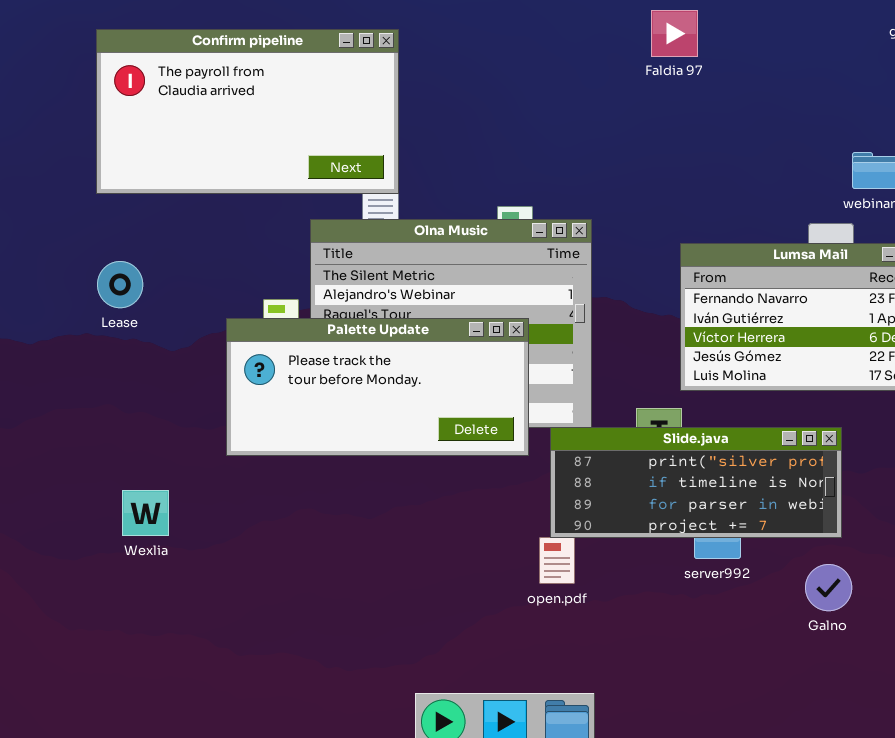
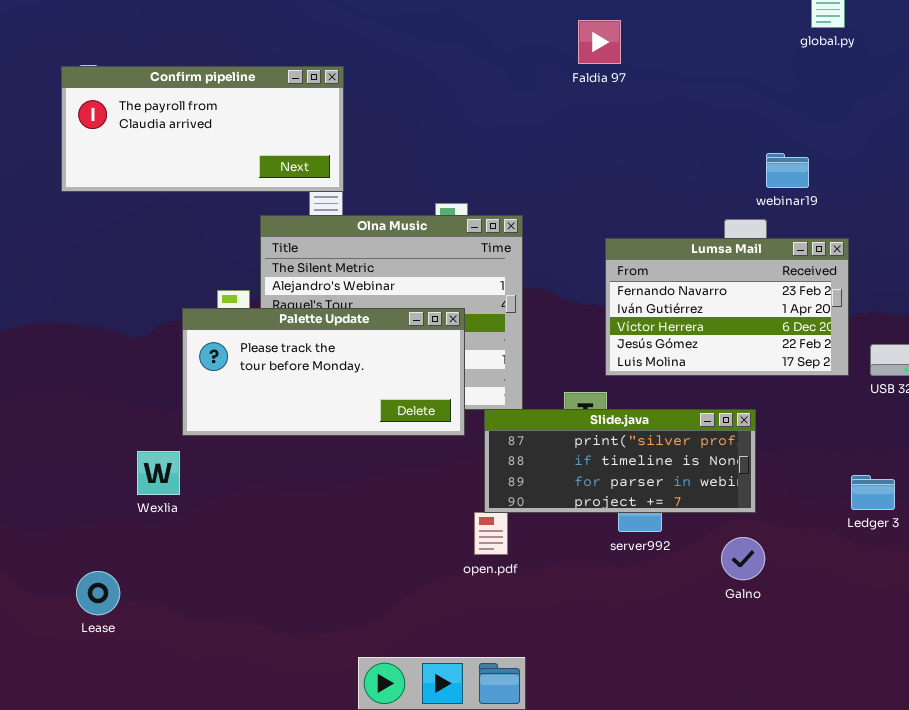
Confirm pipeline: [96,29,399,194] -> [61,66,344,192], resized
Lease: [97,261,143,308] -> [76,571,120,615], moved
Wexlia: [122,490,169,536] -> [137,451,180,495], moved

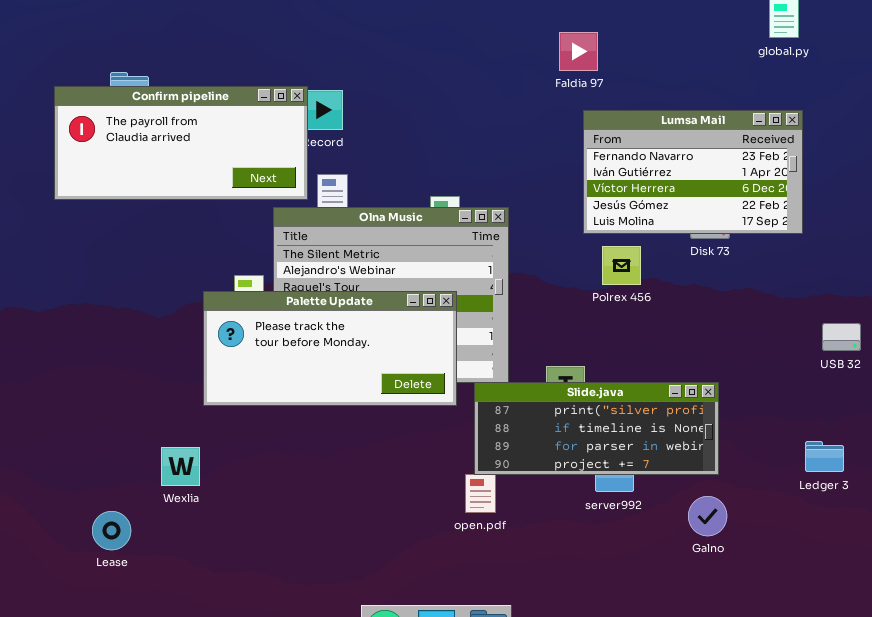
Confirm pipeline: [61,66,344,192] -> [54,86,308,200], moved
Lumsa Mail: [605,238,849,376] -> [583,110,803,234], moved
Wexlia: [137,451,180,495] -> [161,447,200,486], moved
Lease: [76,571,120,615] -> [92,511,131,550], moved

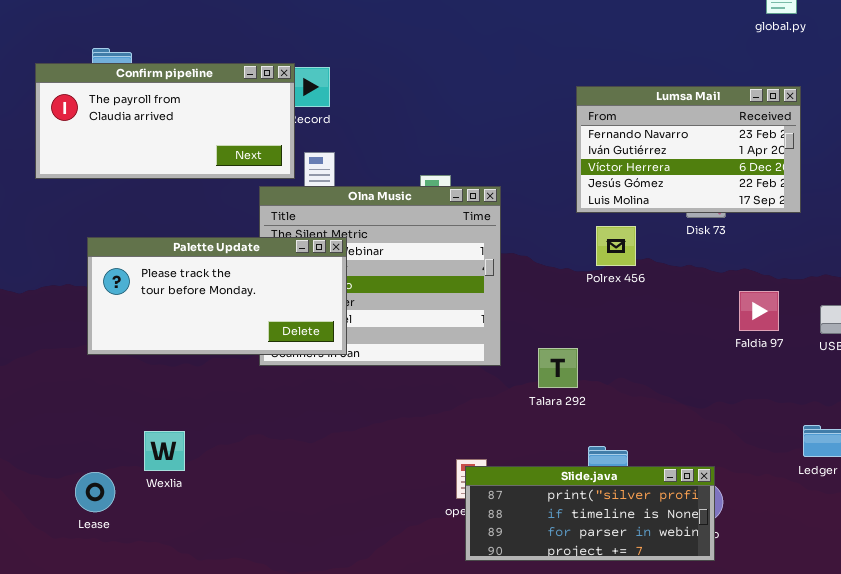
Faldia 97: [559,32,598,71] -> [739,291,779,331], moved
Palette Update: [203,291,457,406] -> [87,237,347,355], moved
Slide.java: [474,382,719,475] -> [465,466,715,561], moved
Lease: [92,511,131,550] -> [75,472,115,512], moved

